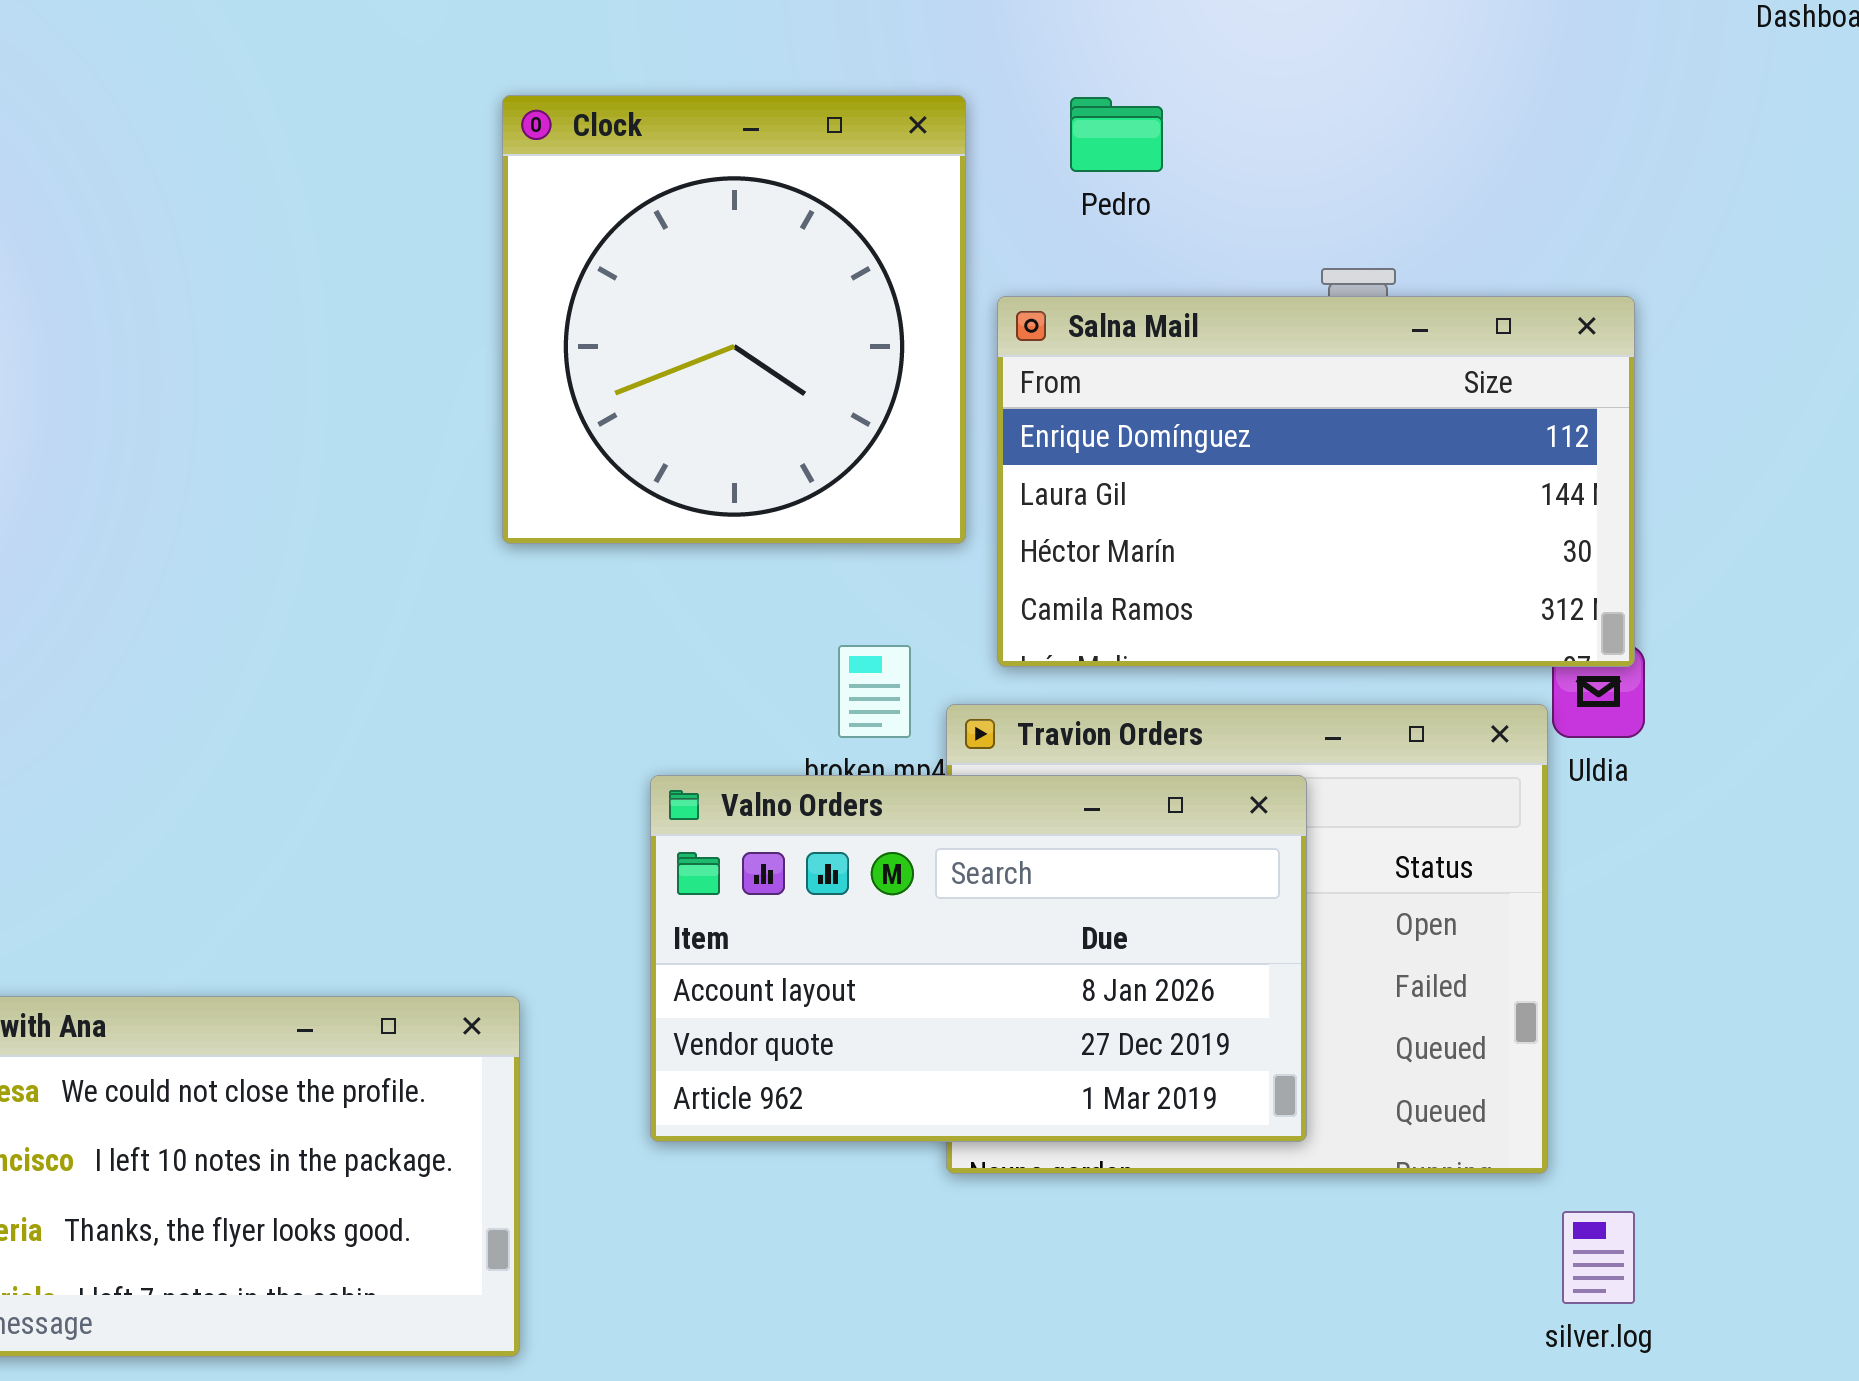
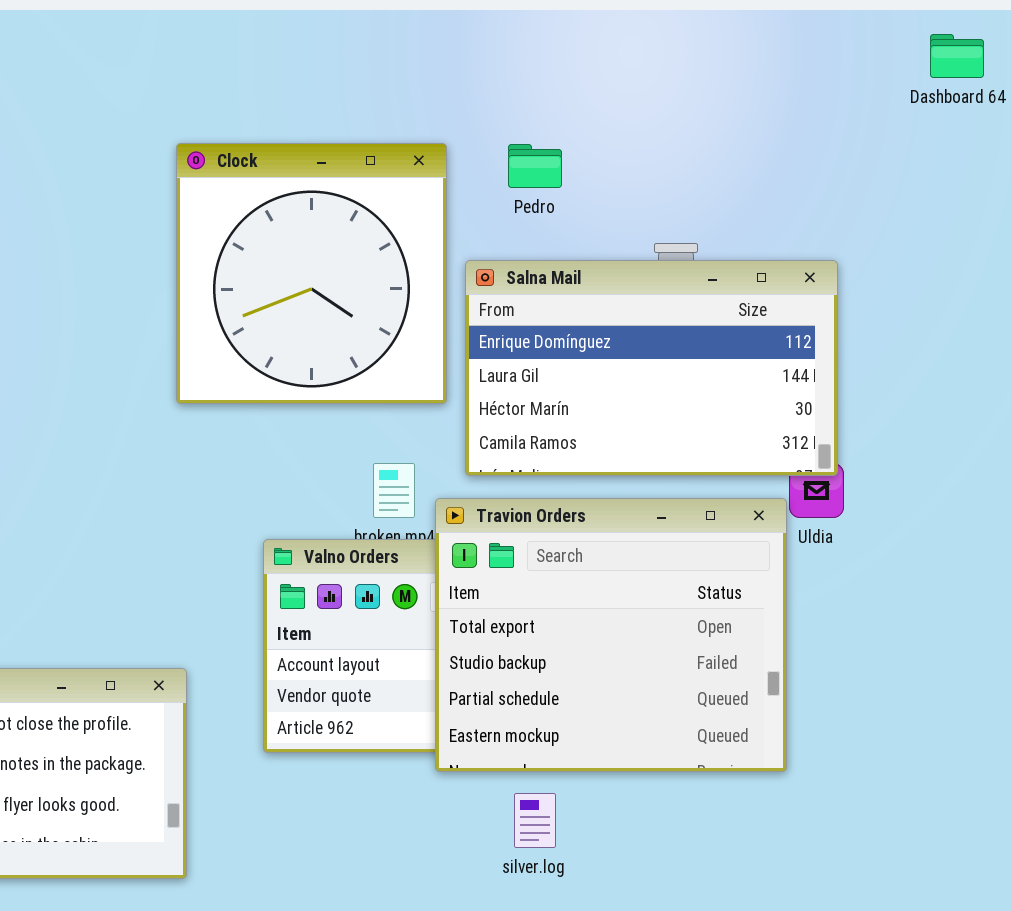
Travion Orders: [946,704,1548,1174] -> [435,498,787,772], raised
silver.log: [1562,1211,1635,1304] -> [514,793,556,848], moved

